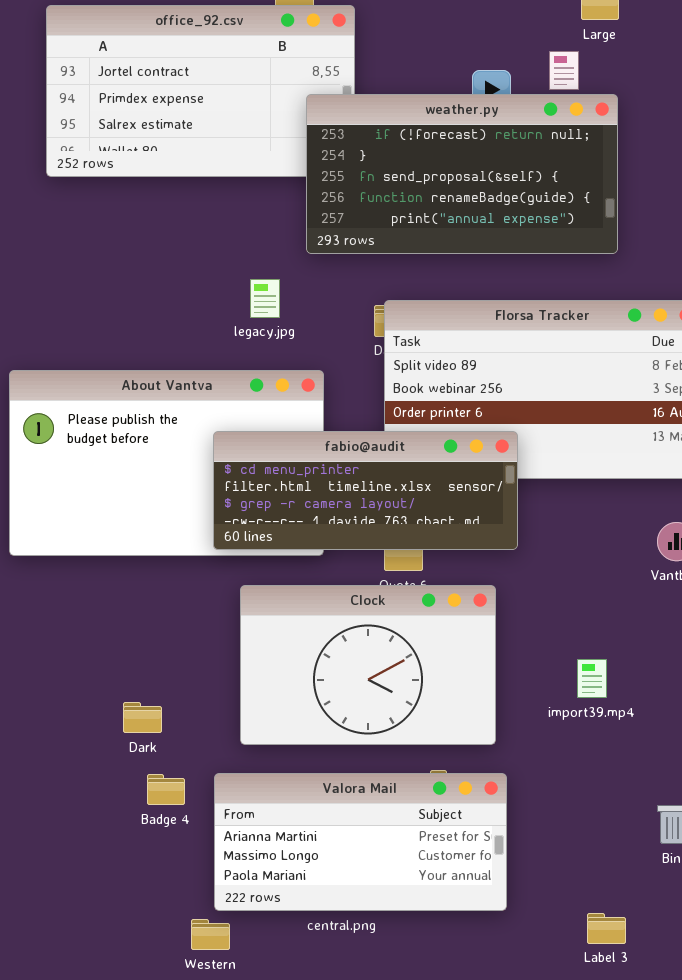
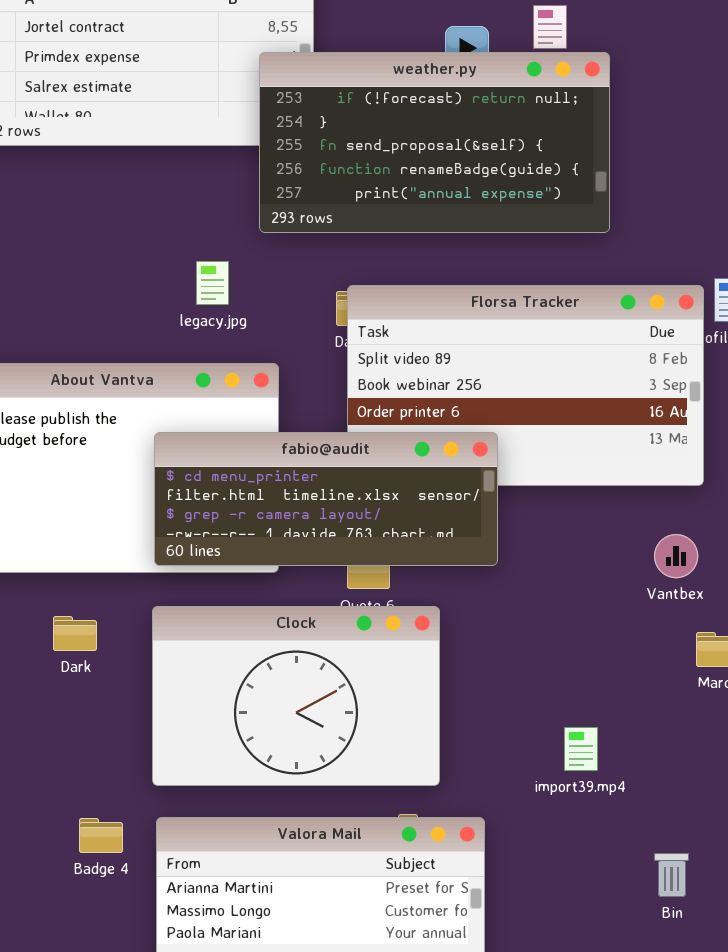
Clock: [240,585,496,745] -> [152,606,440,786], moved
import39.mp4: [577,659,607,698] -> [564,727,598,771], moved
Dark: [123,702,162,733] -> [53,616,97,651], moved

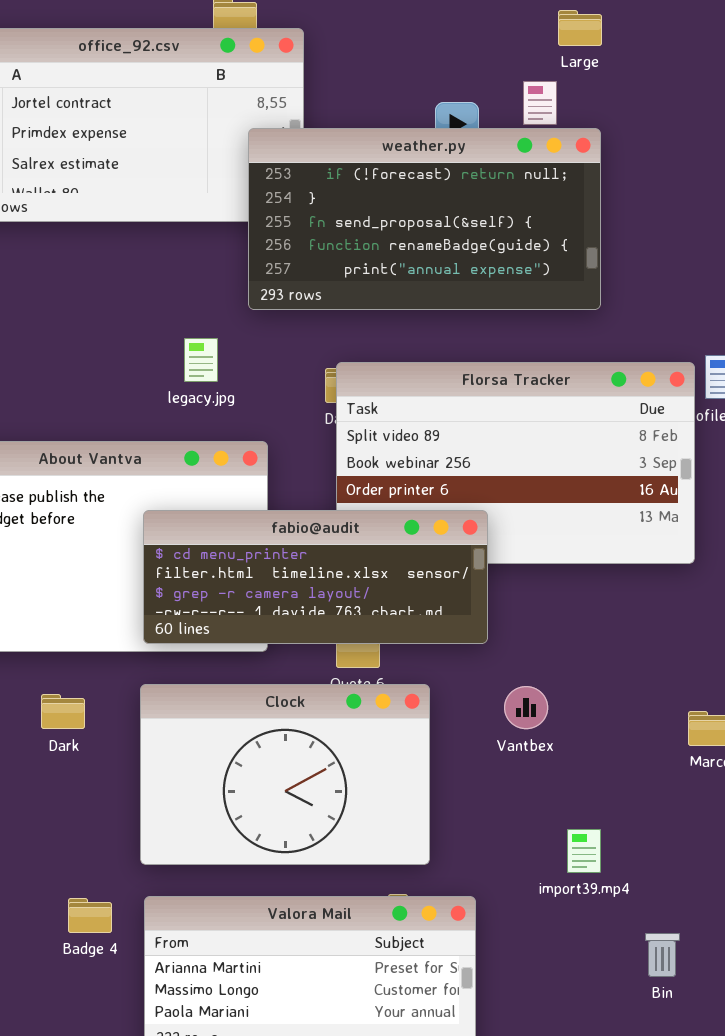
Vantbex: [654,534,698,578] -> [504,686,548,729], moved
import39.mp4: [564,727,598,771] -> [567,829,601,873], moved

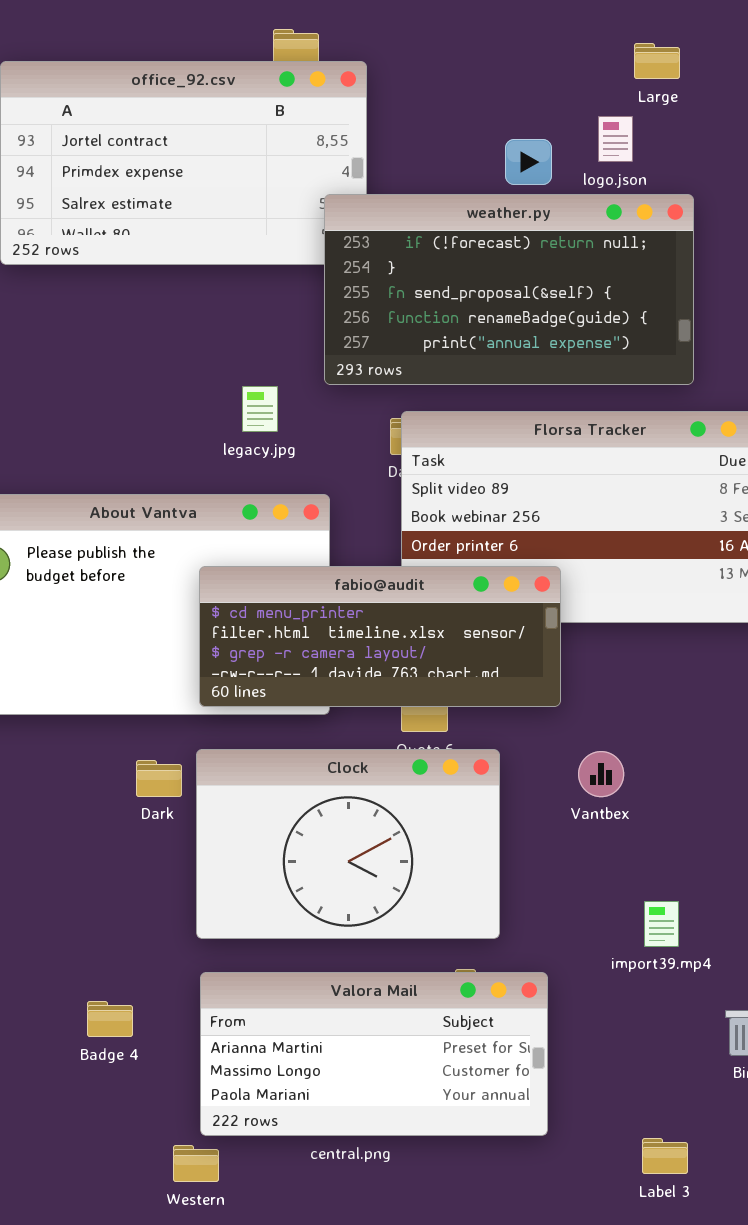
weather.py: [248,128,601,310] -> [324,194,694,385], moved
Dark: [41,694,85,729] -> [136,760,182,797], moved
Badge 4: [68,898,112,933] -> [87,1001,133,1037], moved

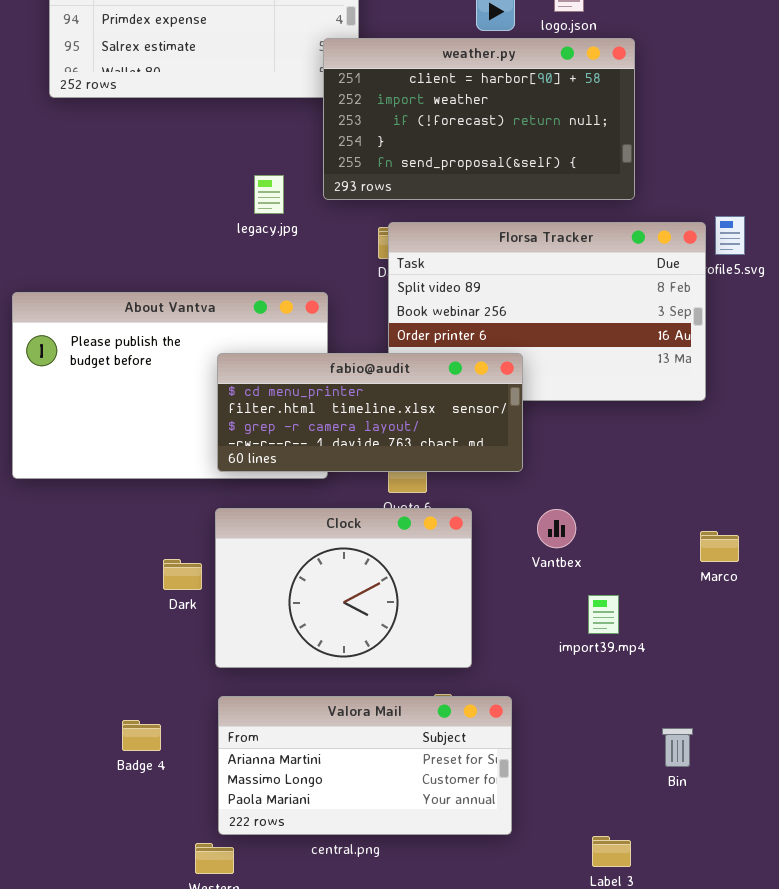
weather.py: [324,194,694,385] -> [323,38,635,200], scrolled up 2 rows
legacy.jpg: [242,386,278,432] -> [254,175,284,214], moved
Dark: [136,760,182,797] -> [163,559,202,590], moved
import39.mp4: [644,901,679,947] -> [588,595,619,634], moved

